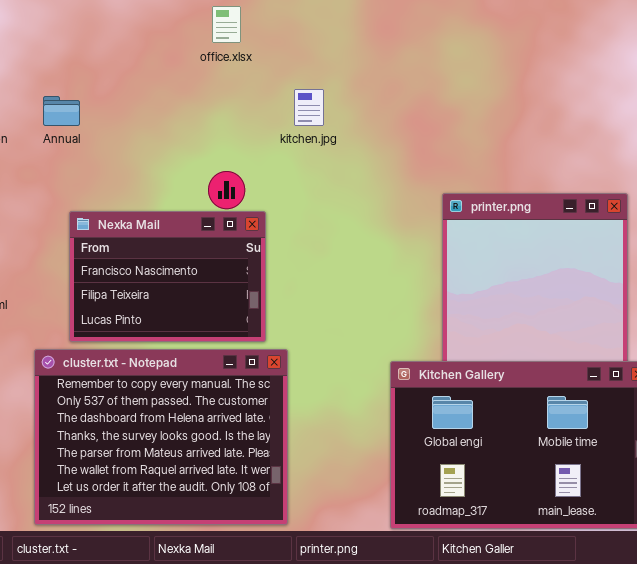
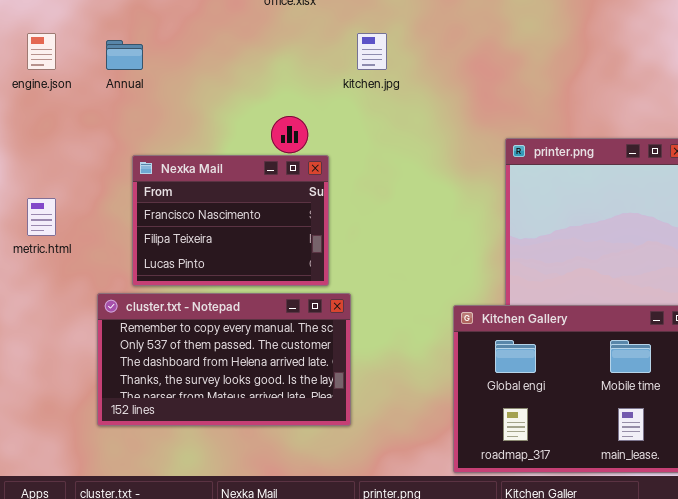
cluster.txt - Notepad: [34,349,288,525] -> [97,293,351,426], resized

